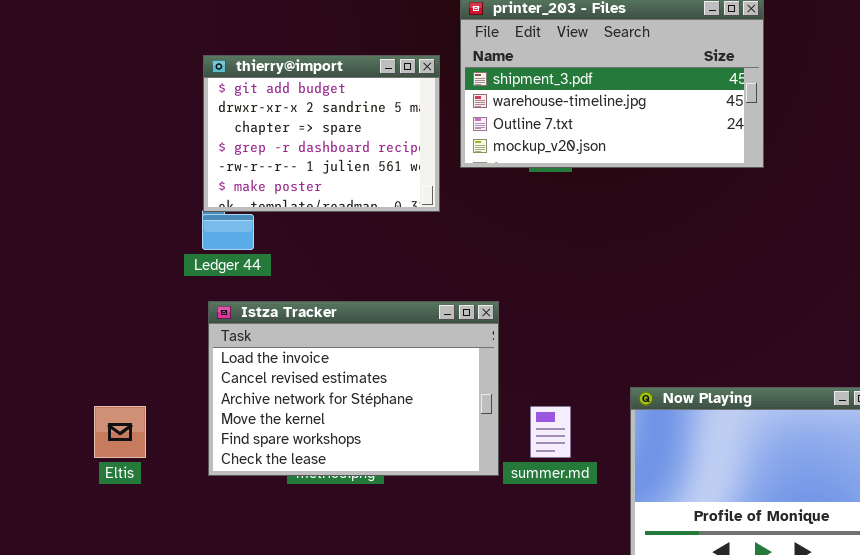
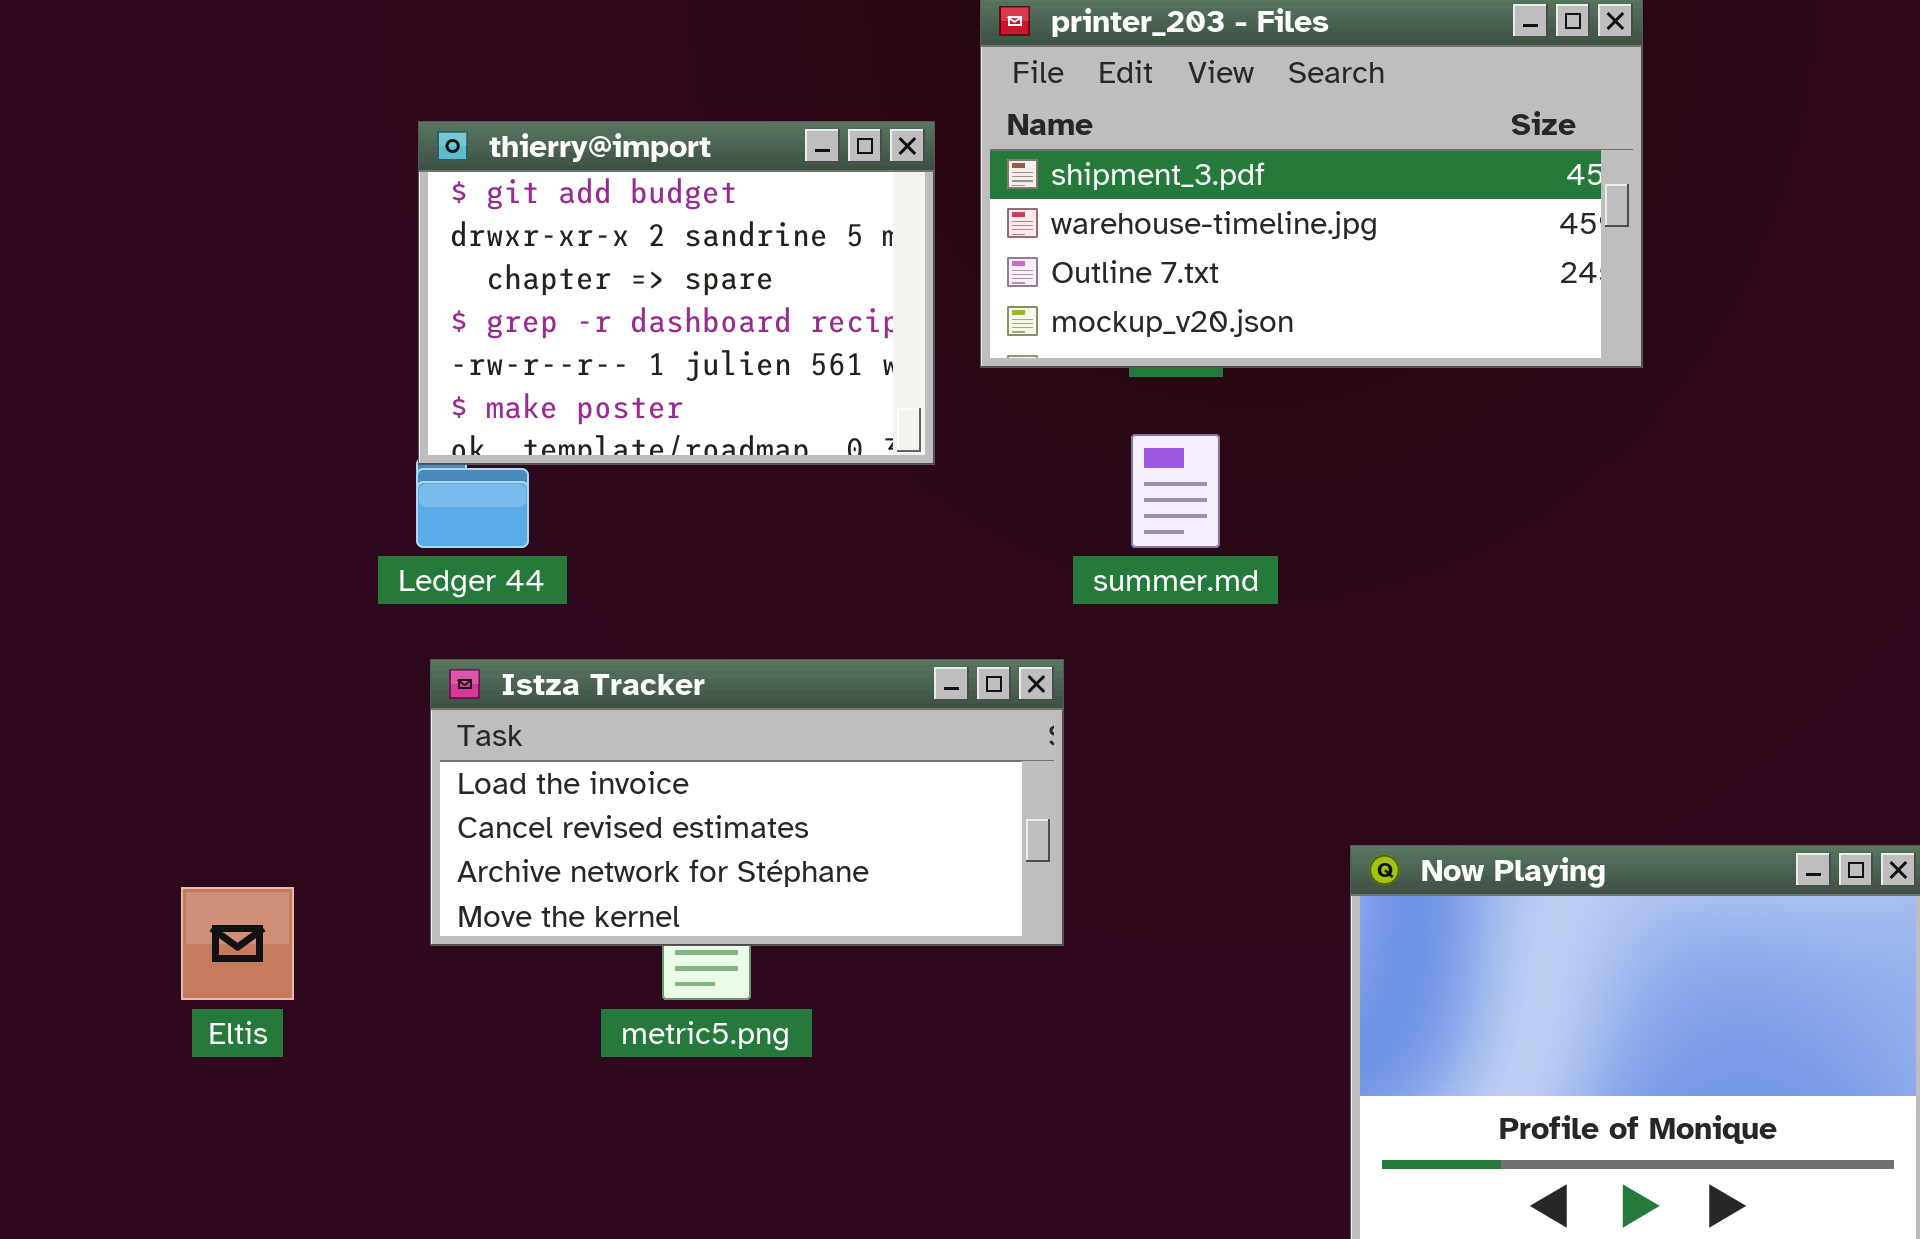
Istza Tracker: [208,301,499,476] -> [430,659,1064,946], resized
summer.md: [530,406,571,458] -> [1131,434,1220,548], moved

